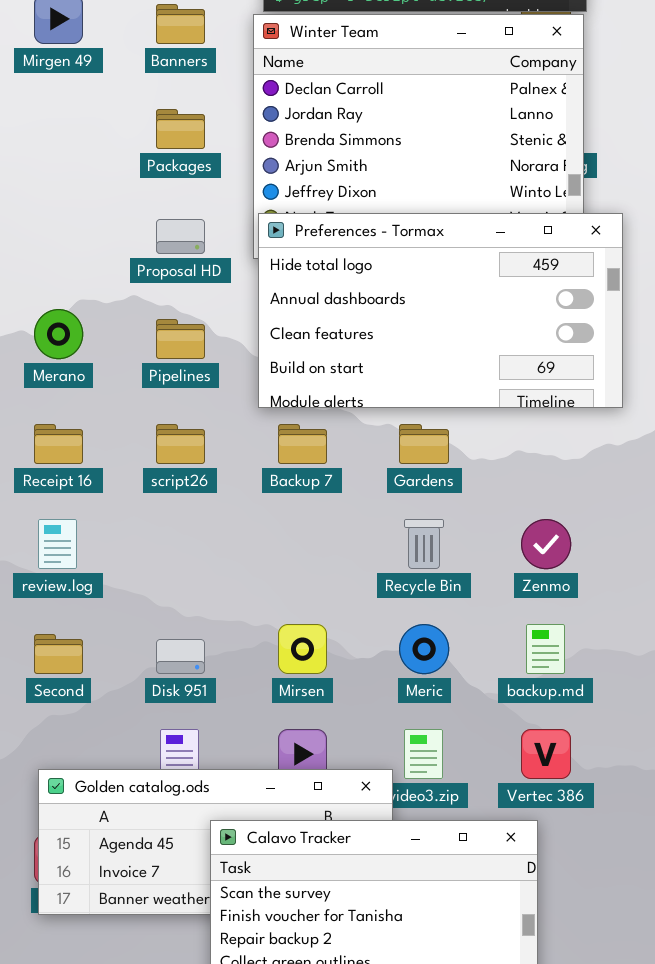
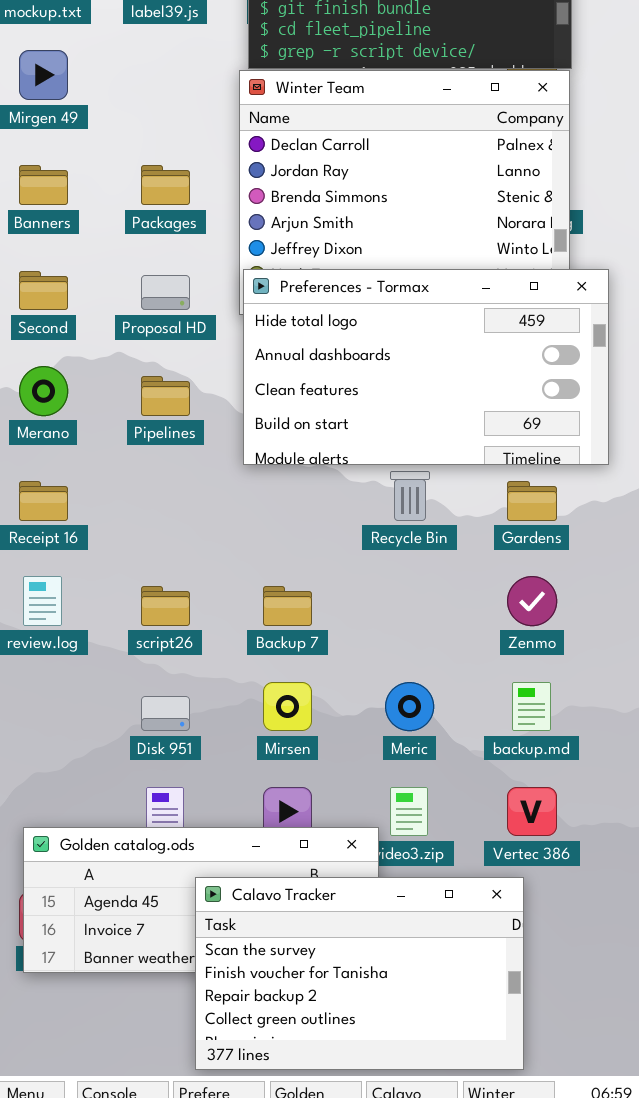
Banners: [156,4,205,44] -> [19,165,68,205], moved
script26: [156,424,205,464] -> [141,586,190,626], moved
Backup 7: [278,424,327,464] -> [263,586,312,626], moved
Gardens: [399,424,449,464] -> [507,481,557,521], moved
Recycle Bin: [404,519,444,569] -> [390,471,430,521], moved
Second: [34,634,83,674] -> [19,271,68,310], moved

